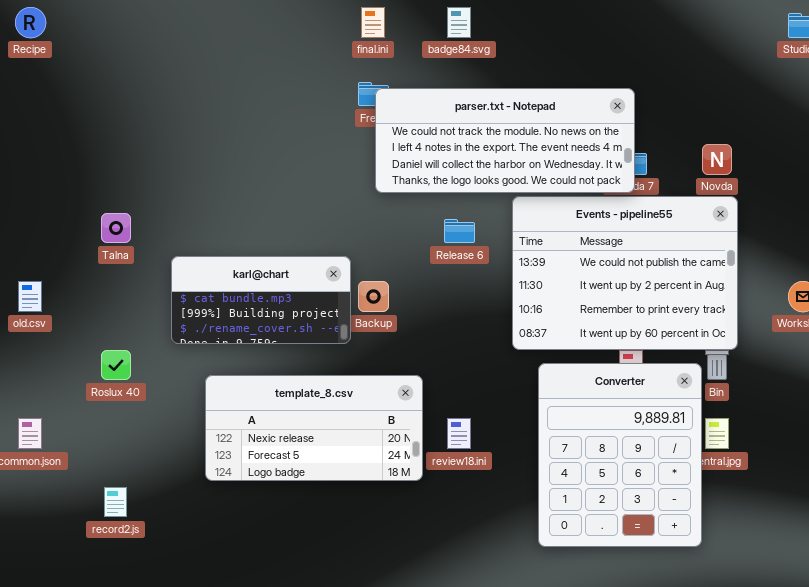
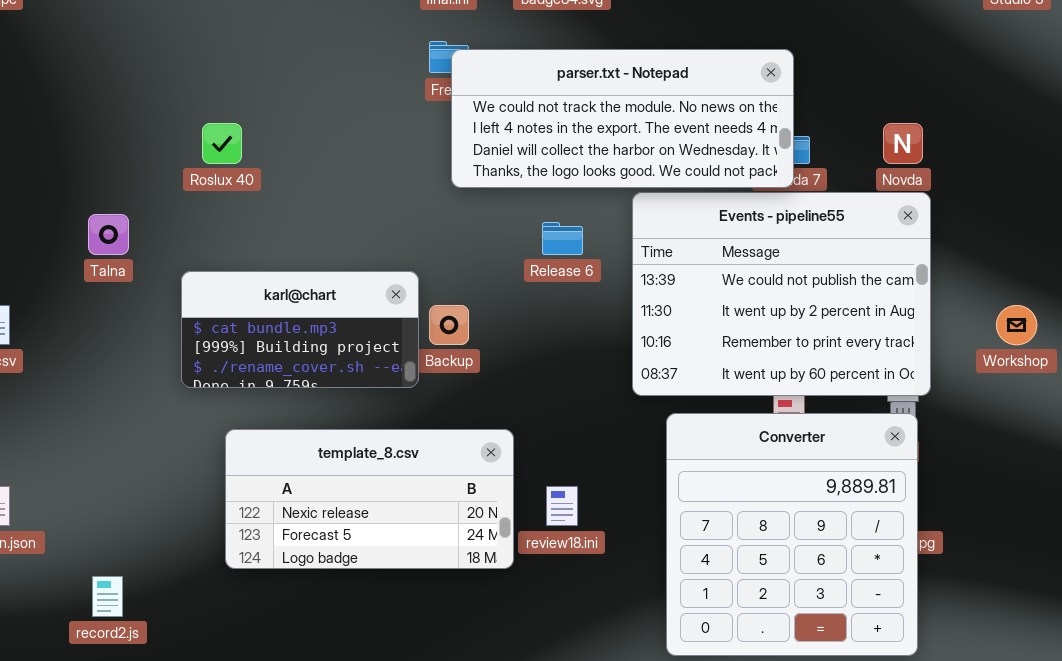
Roslux 40: [101,350,131,380] -> [202,123,242,164], moved
Converter: [538,363,702,547] -> [666,413,918,656], resized

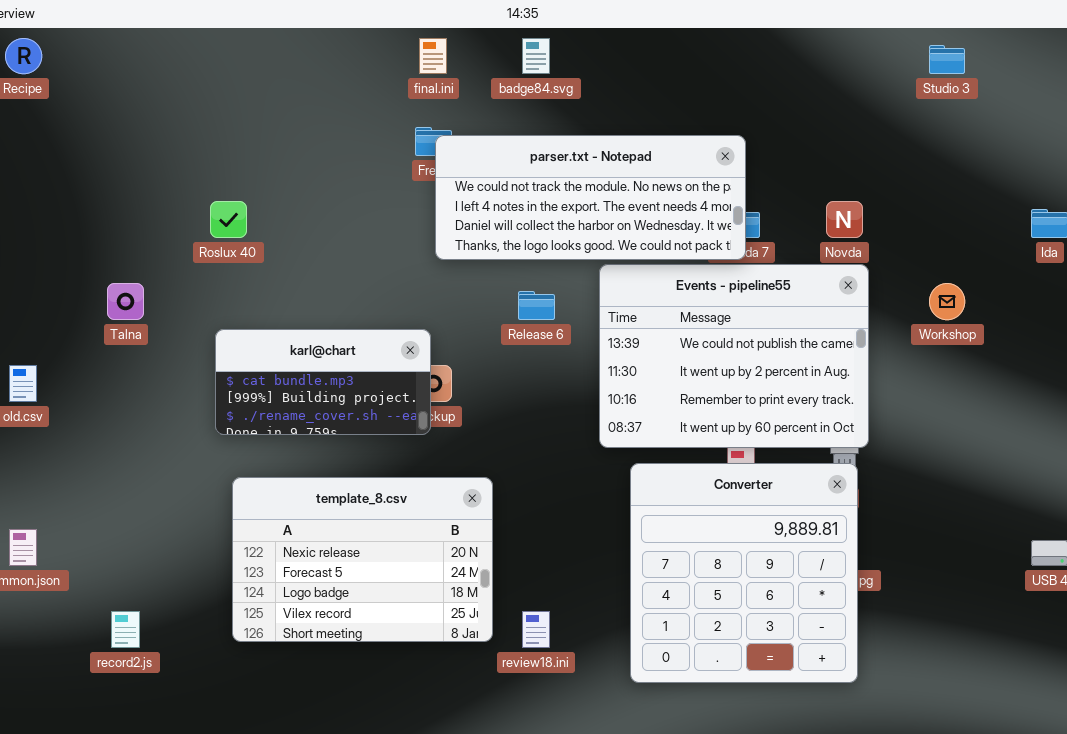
karl@chart: [181,271,419,388] -> [215,329,431,435], moved
Workshop: [996,305,1037,345] -> [929,283,965,320], moved
template_8.csv: [225,429,514,569] -> [232,477,493,642], resized
review18.ini: [546,486,578,526] -> [522,611,550,648], moved

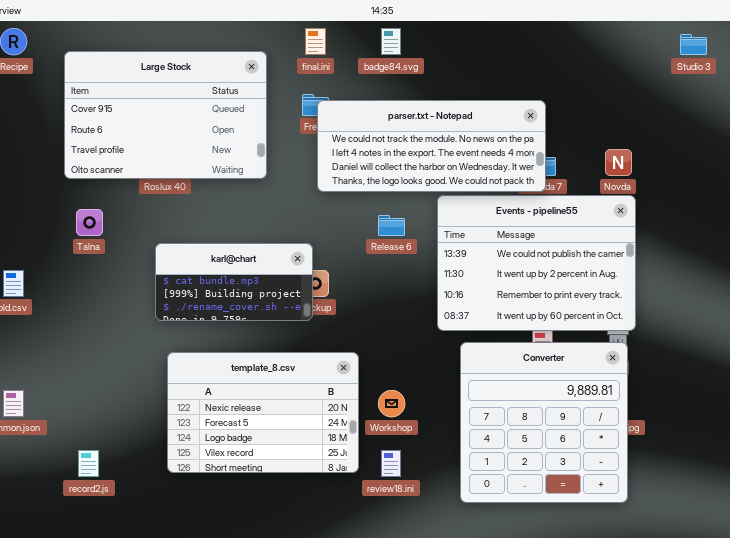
Large Stock: none -> [64,51,267,179], opened
Workshop: [929,283,965,320] -> [378,390,405,417], moved

